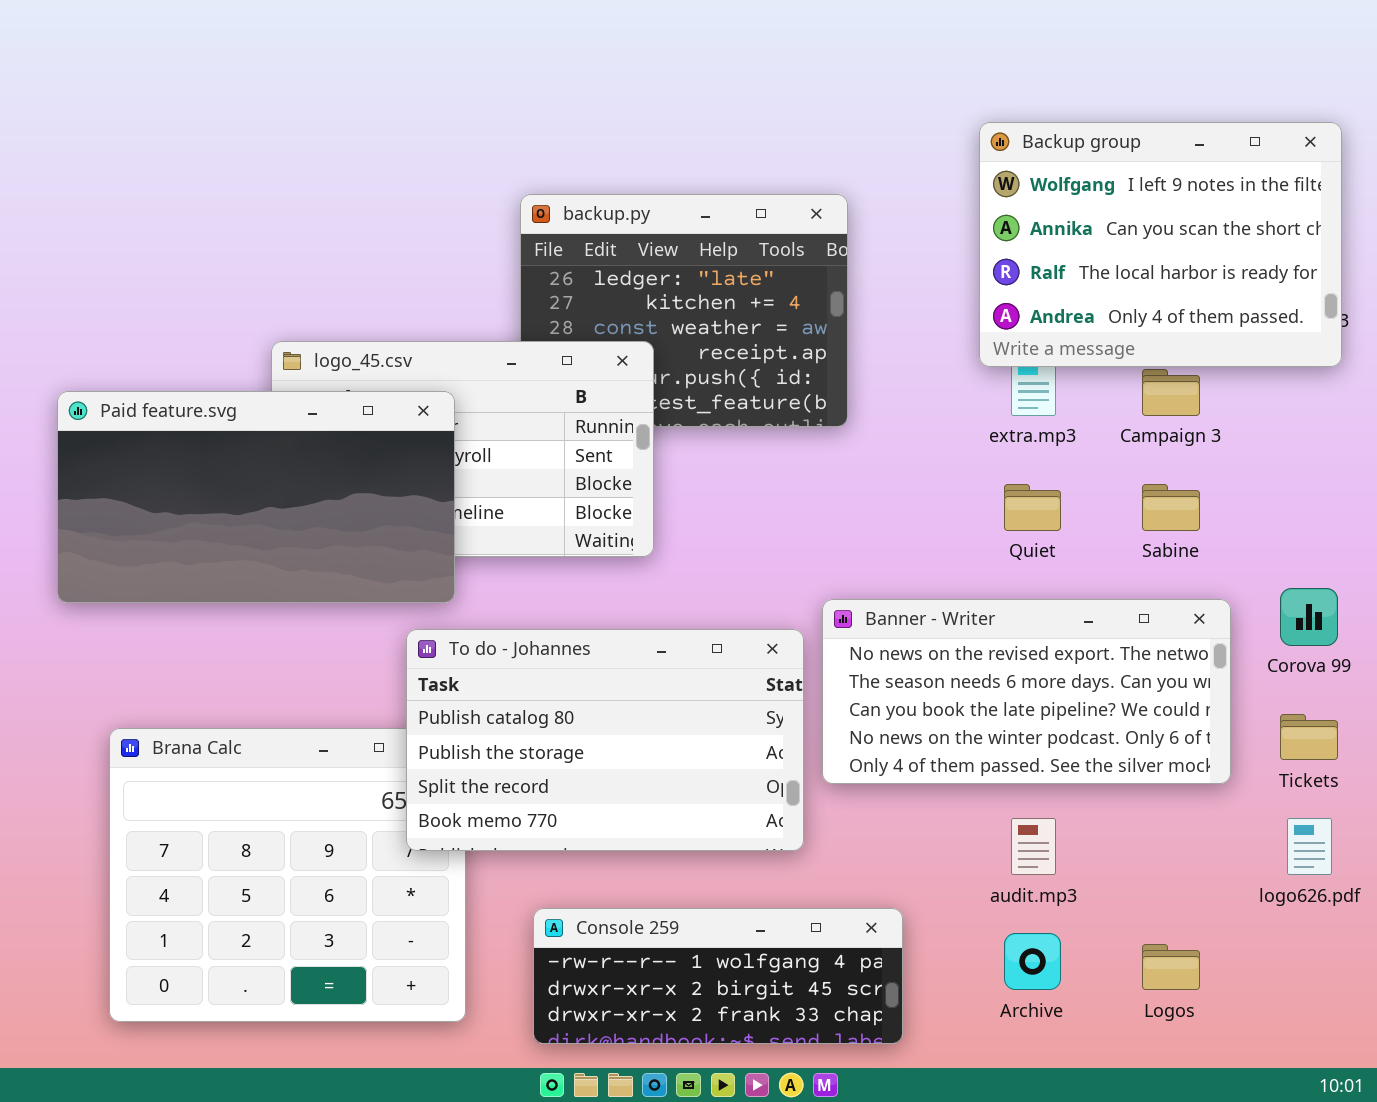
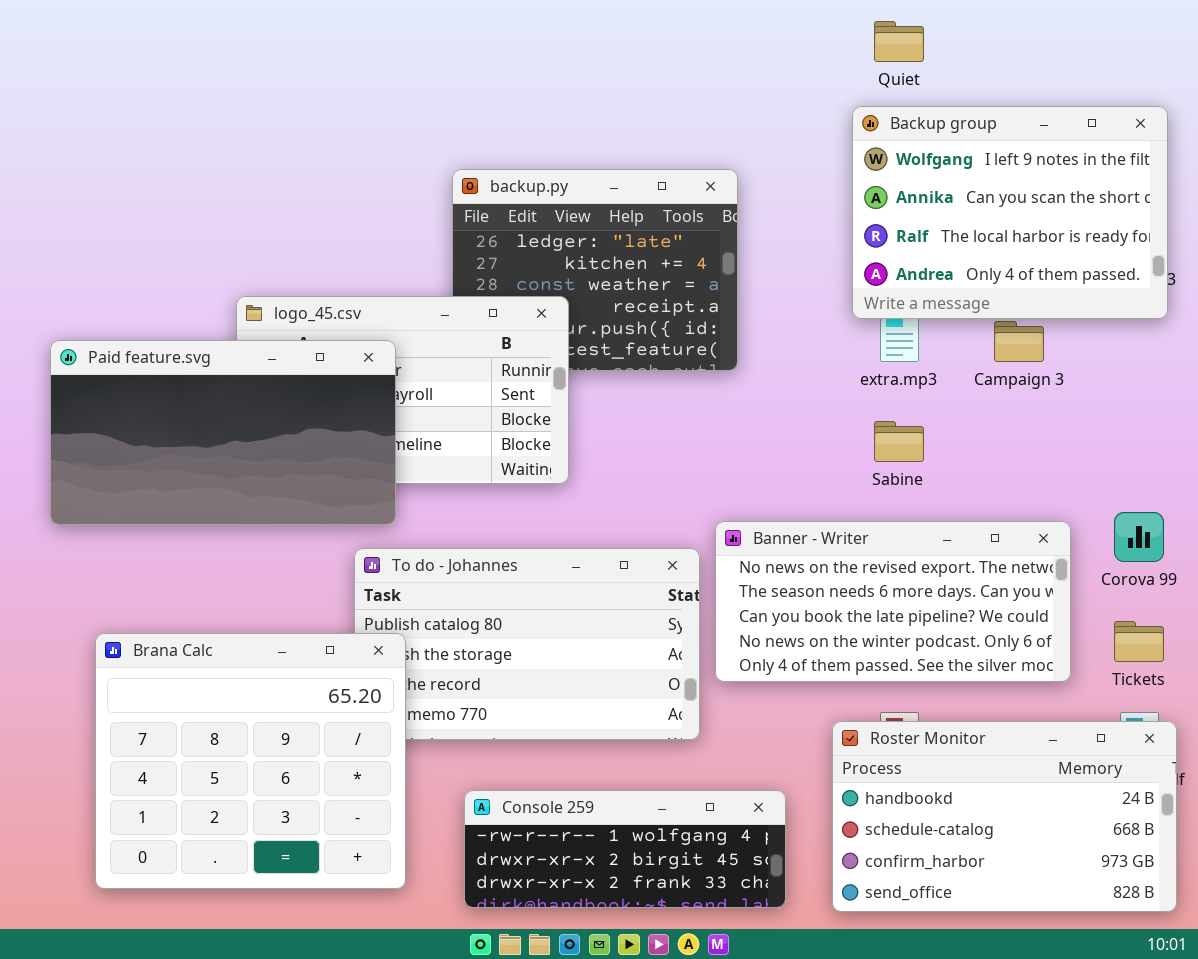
Quiet: [1004,484,1061,531] -> [874,21,924,62], moved
Sabine: [1142,484,1200,531] -> [874,421,924,462], moved
Brana Calc: [109,728,466,1022] -> [95,633,406,889], raised
Roster Monitor: none -> [832,721,1177,912], opened

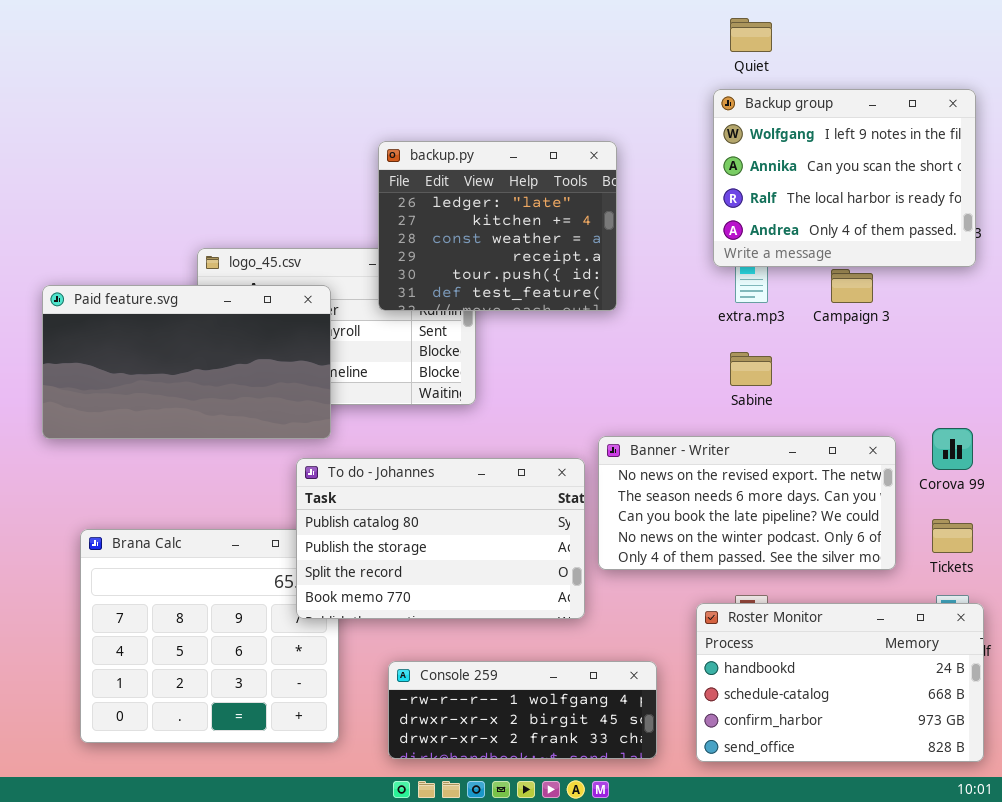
backup.py: [452,169,738,371] -> [378,141,617,311], raised
To do - Johannes: [354,548,700,740] -> [296,458,585,619], raised

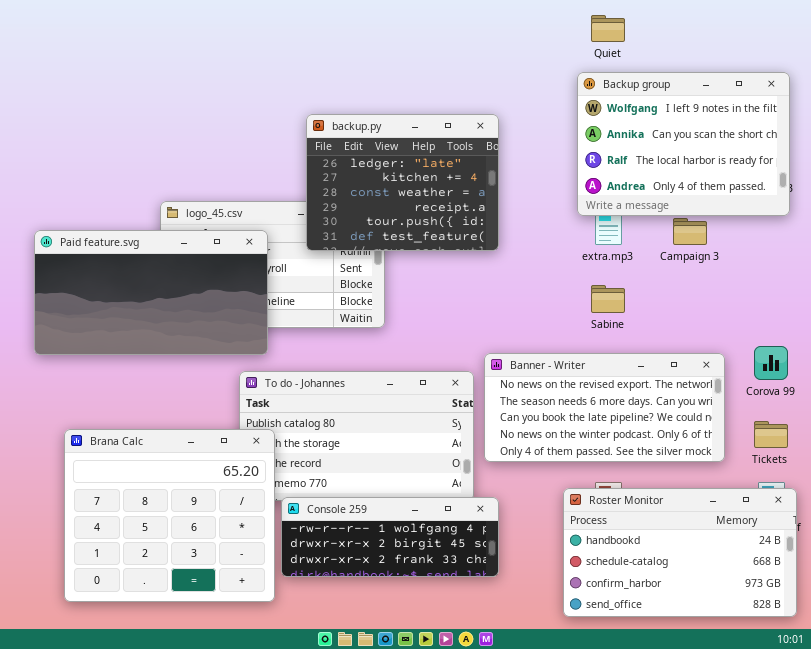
Brana Calc: [80,529,339,743] -> [64,429,275,602], raised
Console 259: [388,661,657,759] -> [281,497,499,577], moved

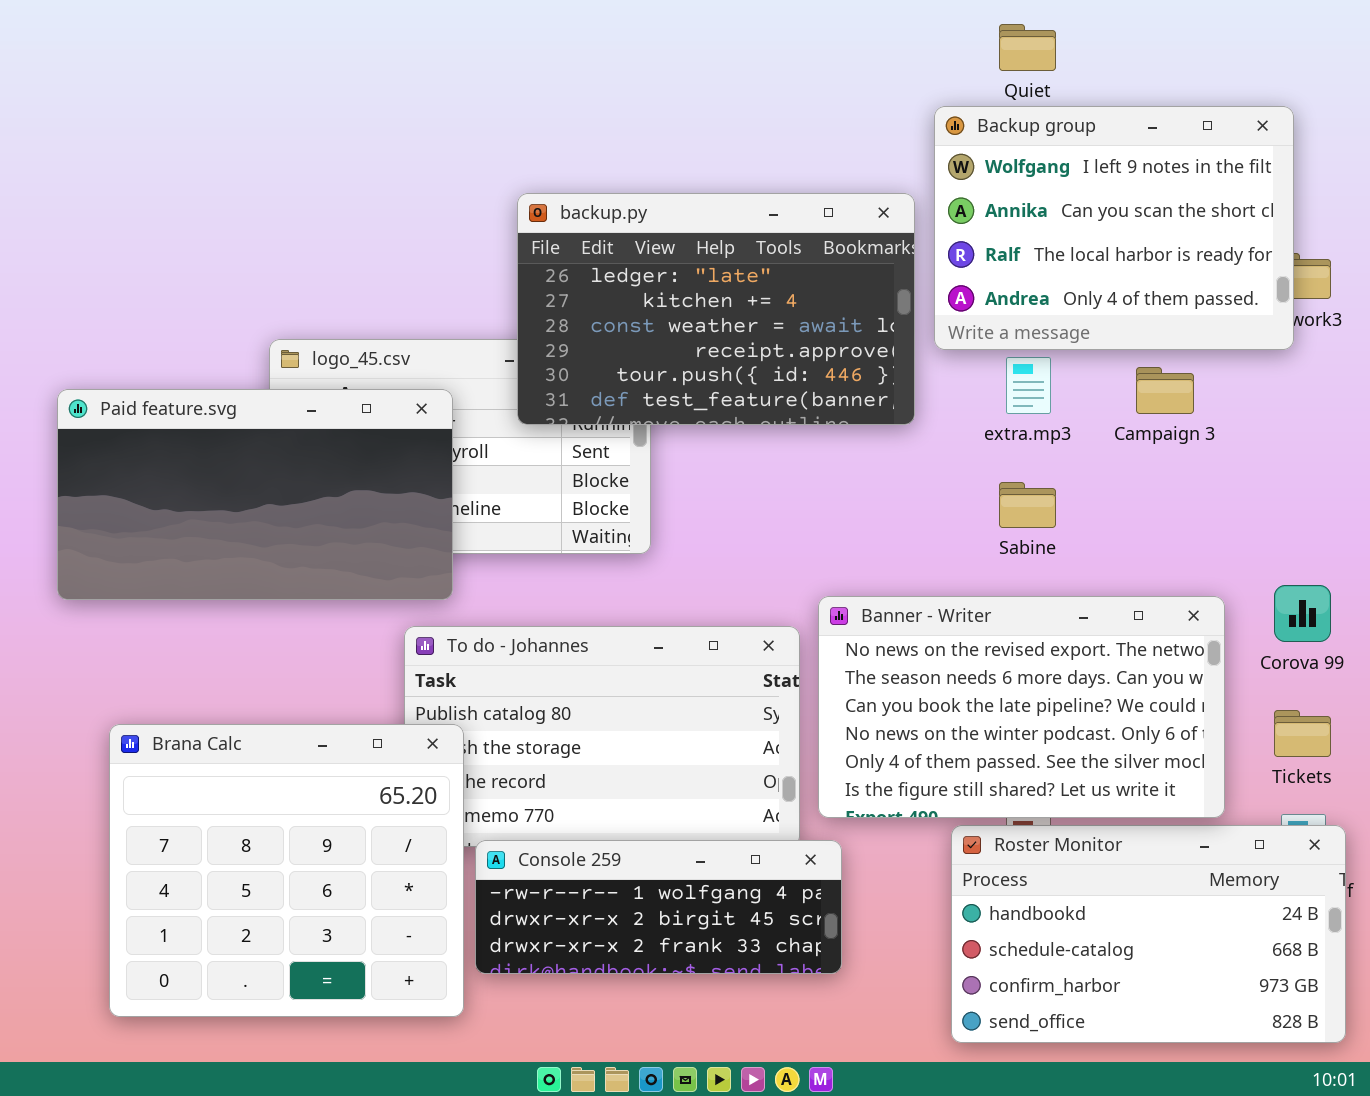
Backup group: [577,72,790,216] -> [934,106,1294,350], moved
backup.py: [306,114,499,251] -> [517,193,915,425], resized
Banner - Writer: [484,353,725,462] -> [818,596,1225,818], resized

